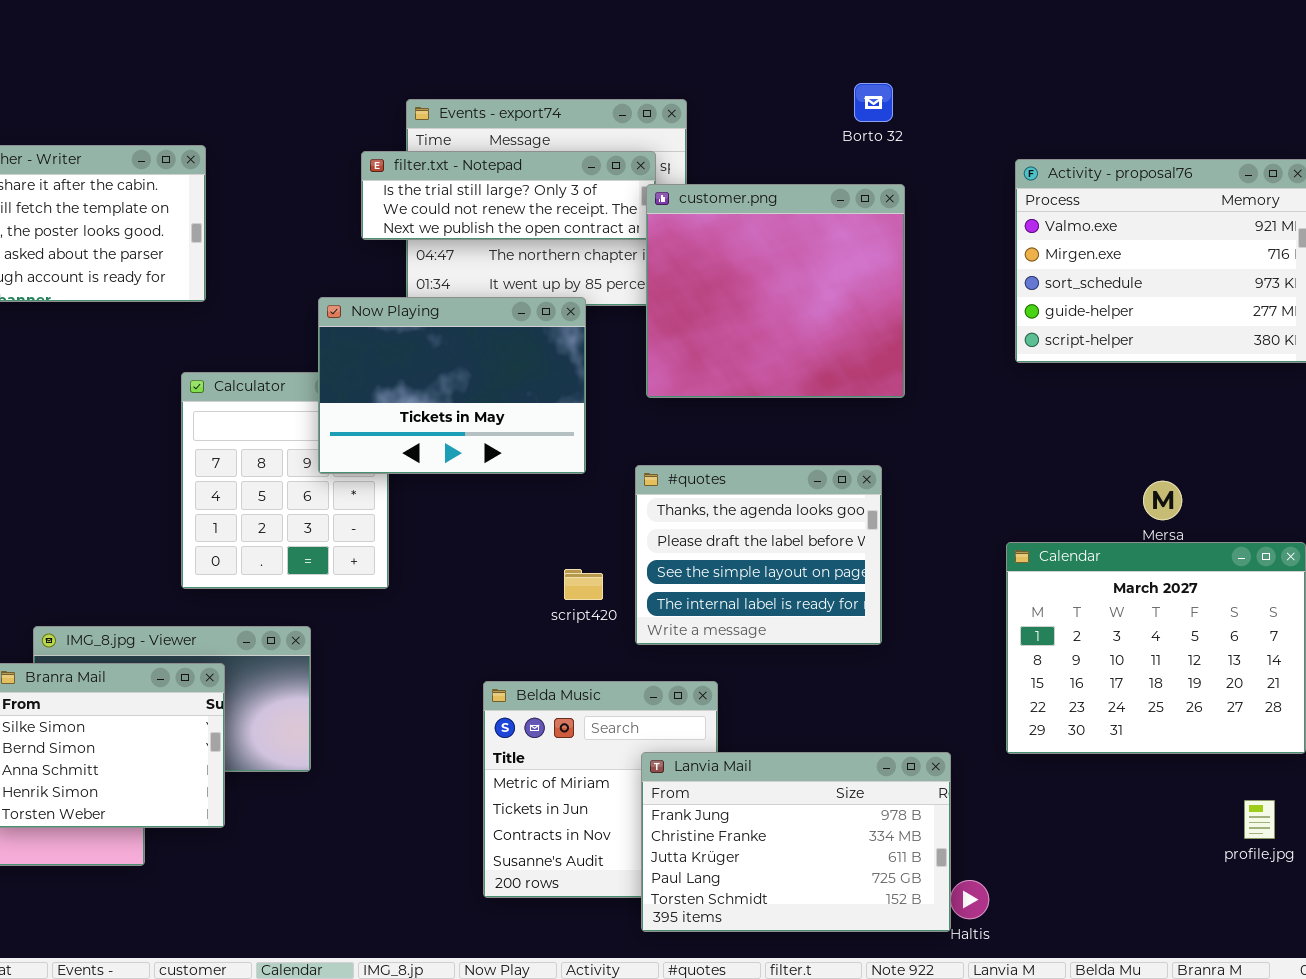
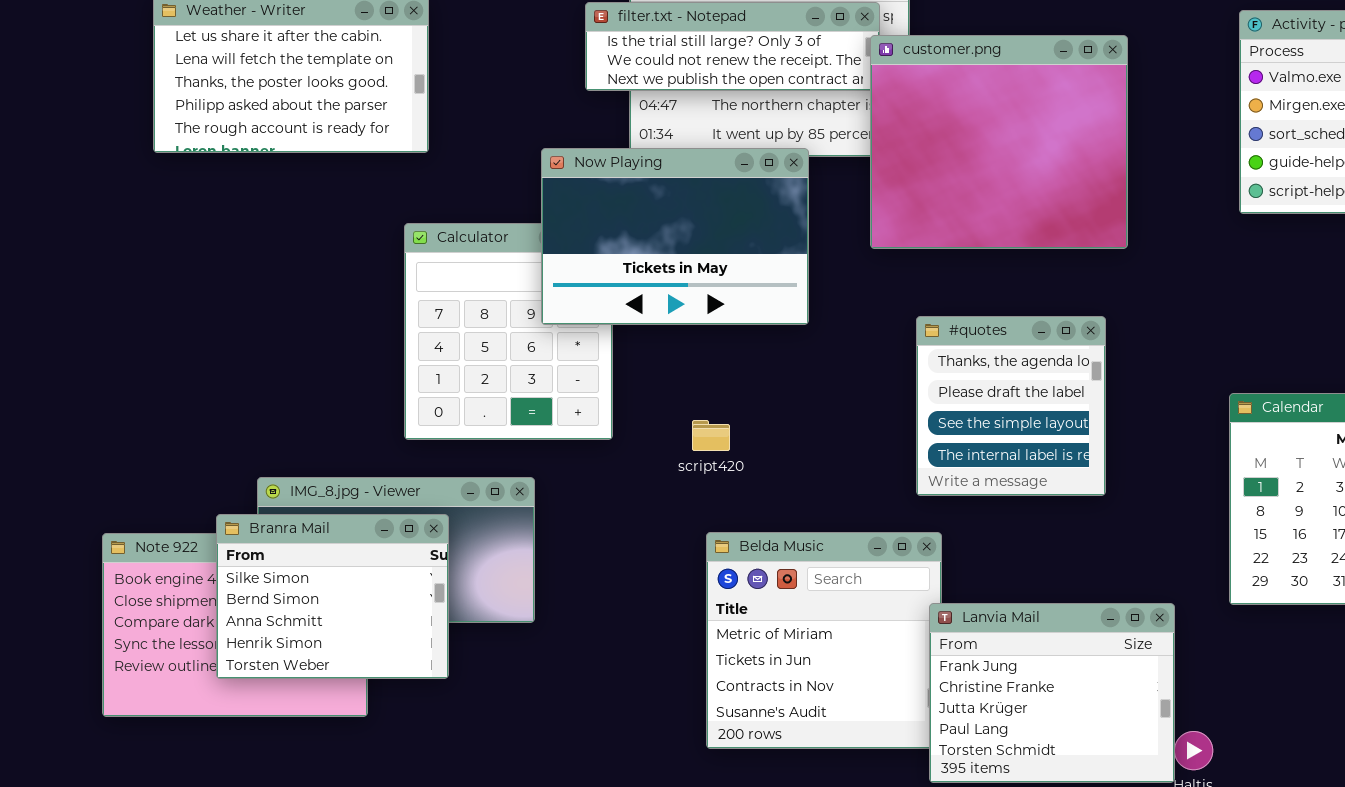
#quotes: [635,465,882,645] -> [916,316,1106,496], resized
script420: [564,569,603,600] -> [692,420,730,451], moved
Lanvia Mail: [641,752,951,932] -> [929,603,1175,783], resized

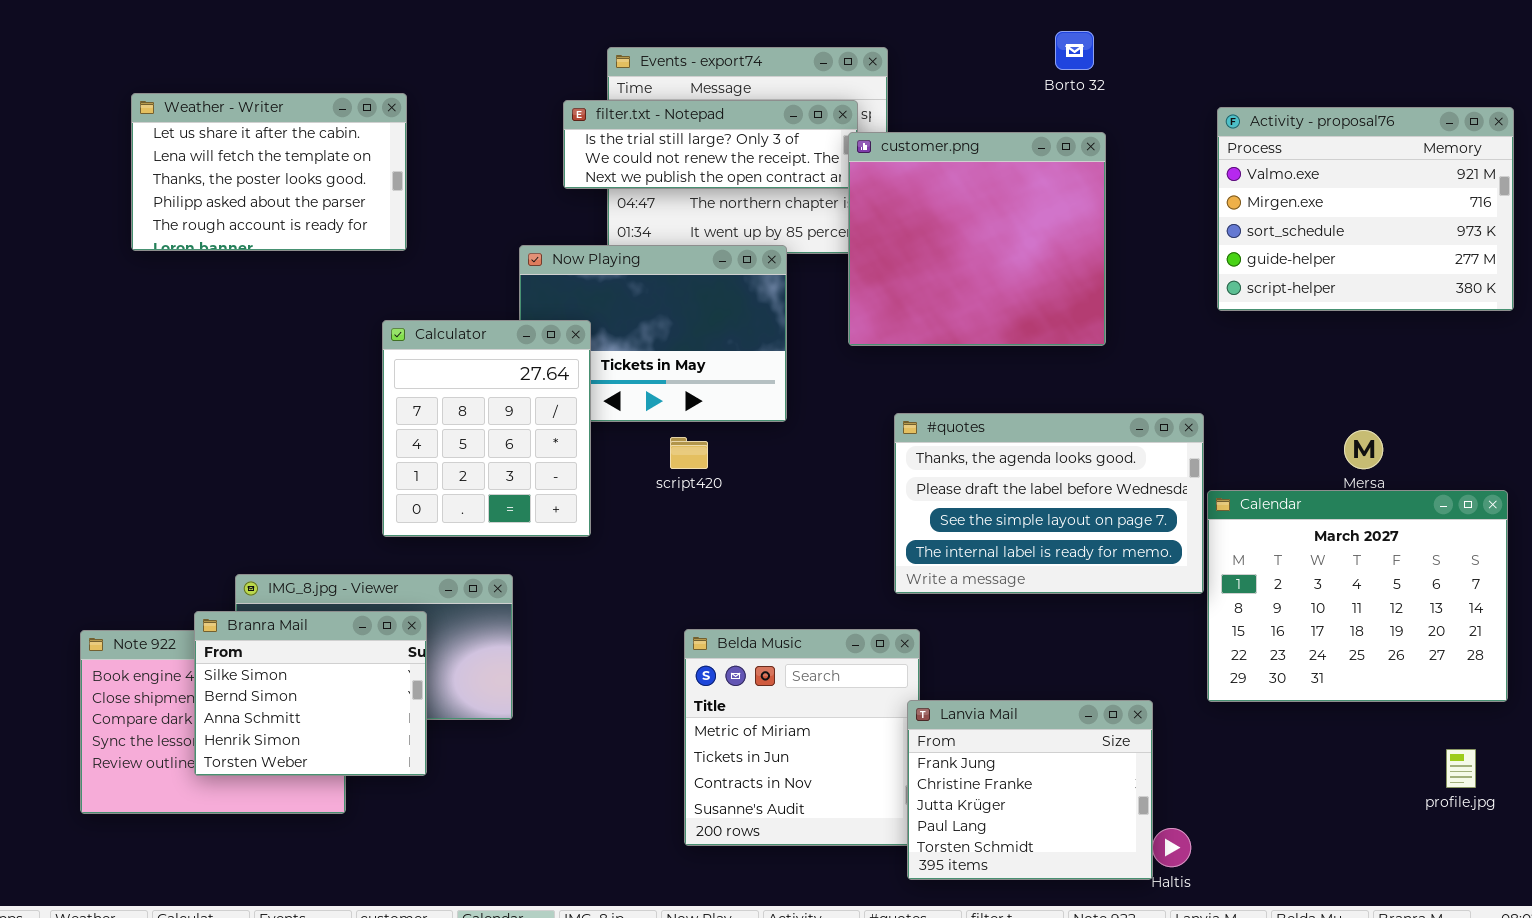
Calculator: [404,223,613,440] -> [382,320,591,537], raised
#quotes: [916,316,1106,496] -> [894,413,1204,594], resized
script420: [692,420,730,451] -> [670,437,708,469], moved

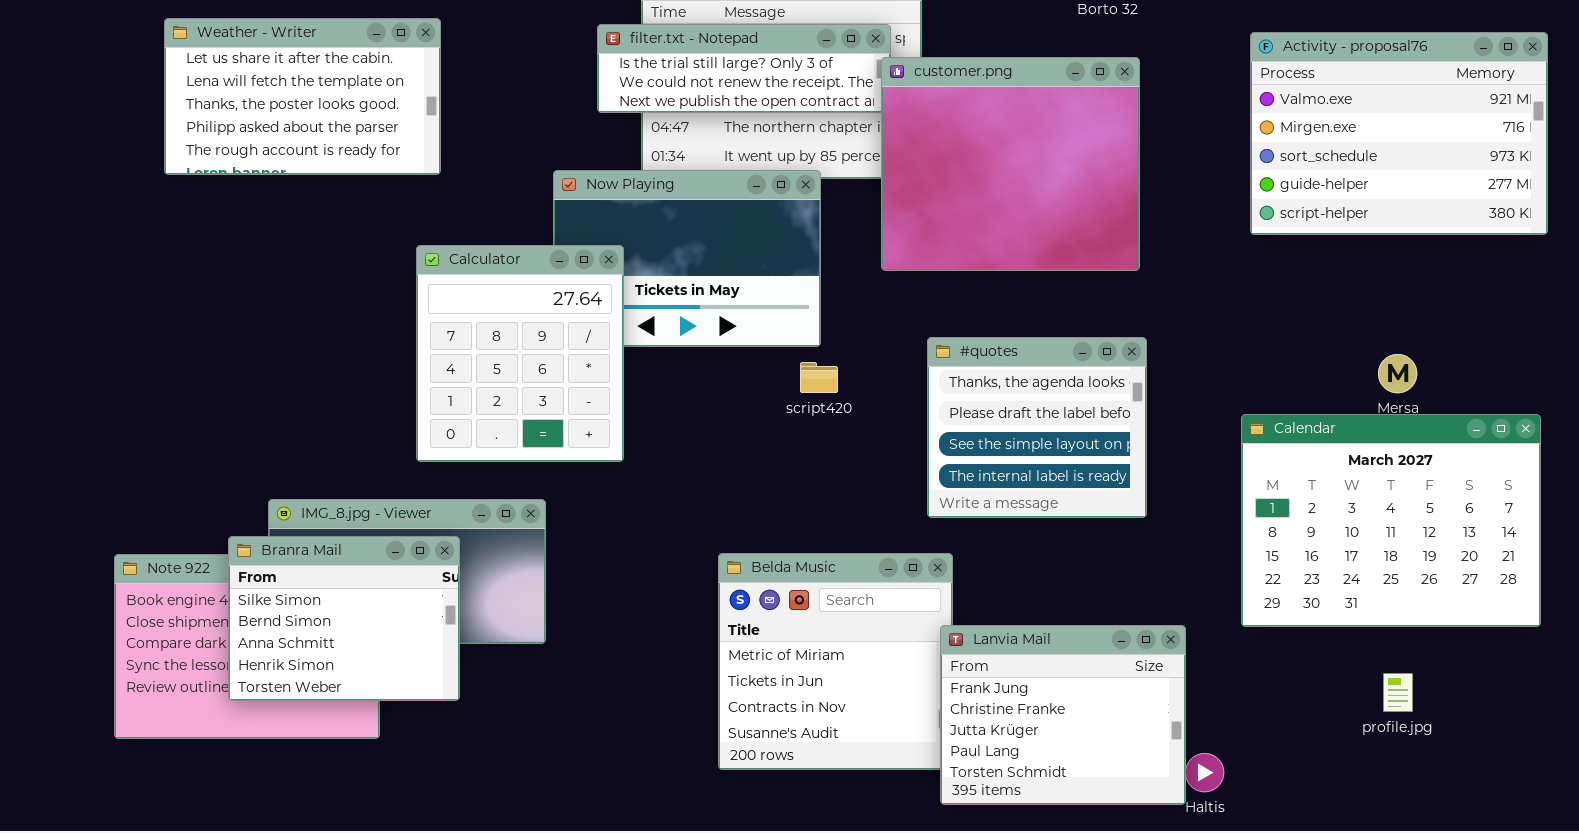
#quotes: [894,413,1204,594] -> [927,337,1147,518], resized
script420: [670,437,708,469] -> [800,362,838,393], moved
profile.jpg: [1446,749,1476,788] -> [1383,673,1413,712], moved

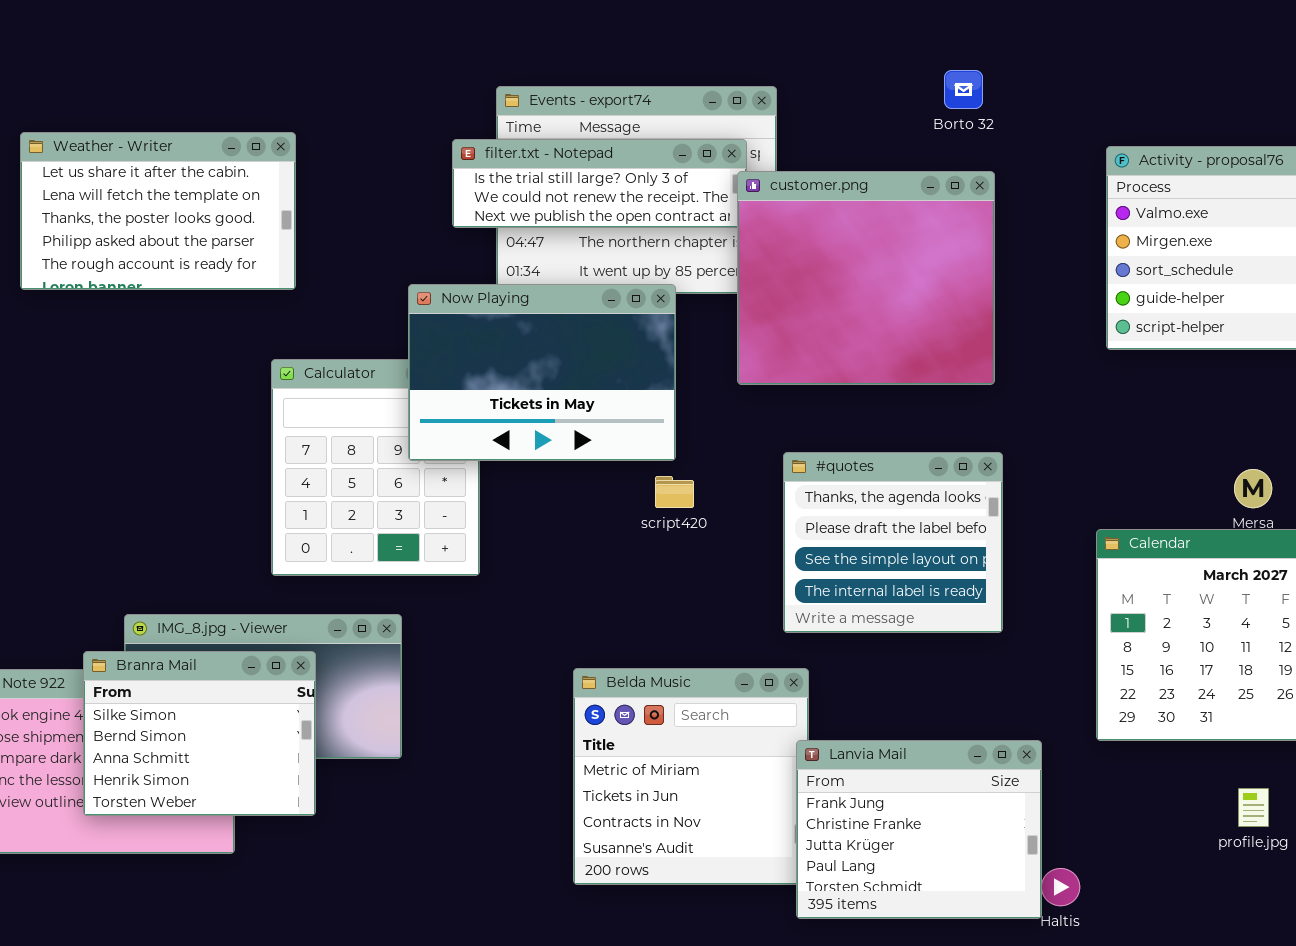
Now Playing: [553,170,821,347] -> [408,284,676,461], raised

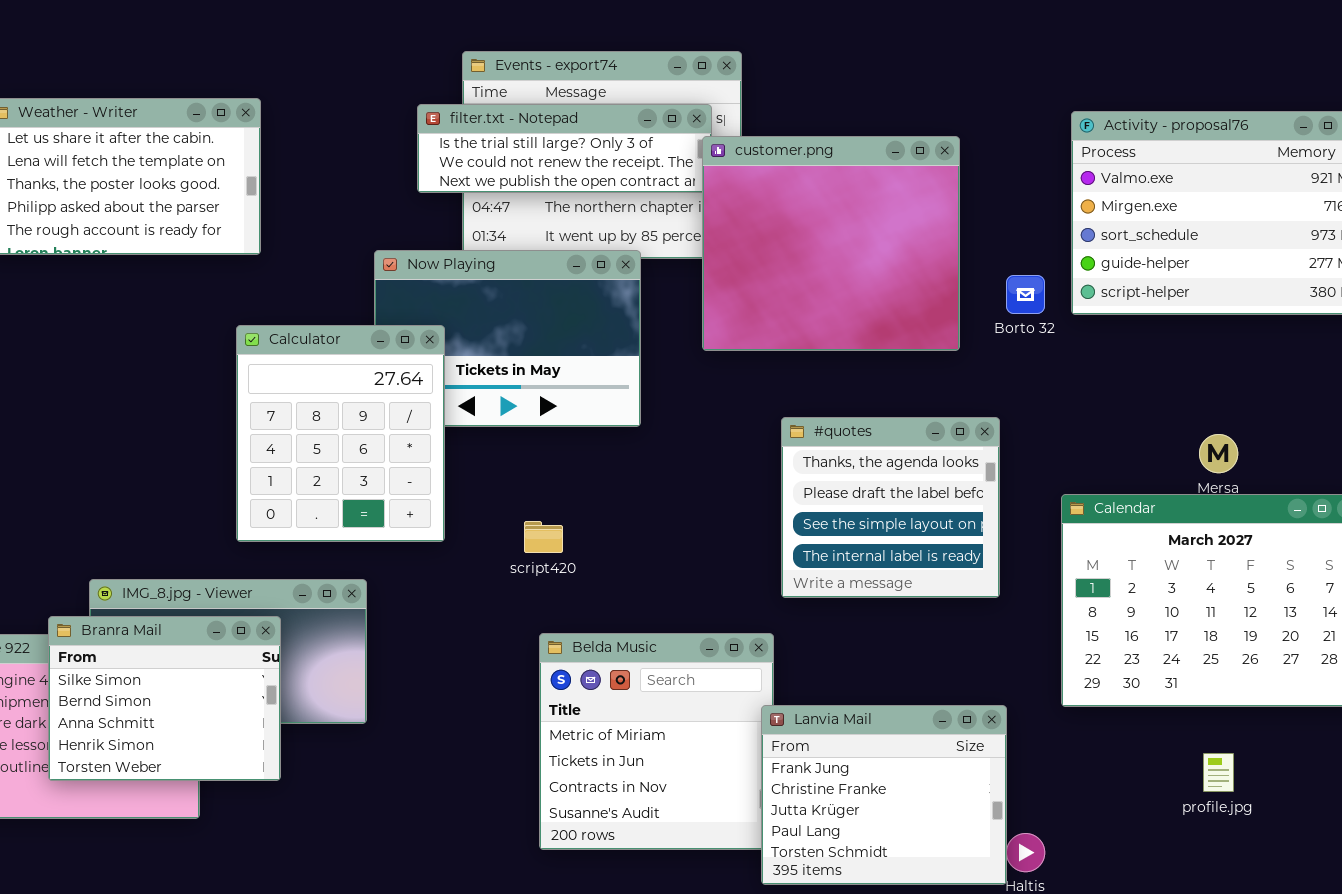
Borto 32: [944,70,983,109] -> [1006,275,1045,314], moved
Calculator: [271,359,480,576] -> [236,325,445,542], raised
#quotes: [783,452,1003,633] -> [781,417,1000,598], moved
script420: [655,476,694,508] -> [524,521,563,553], moved

